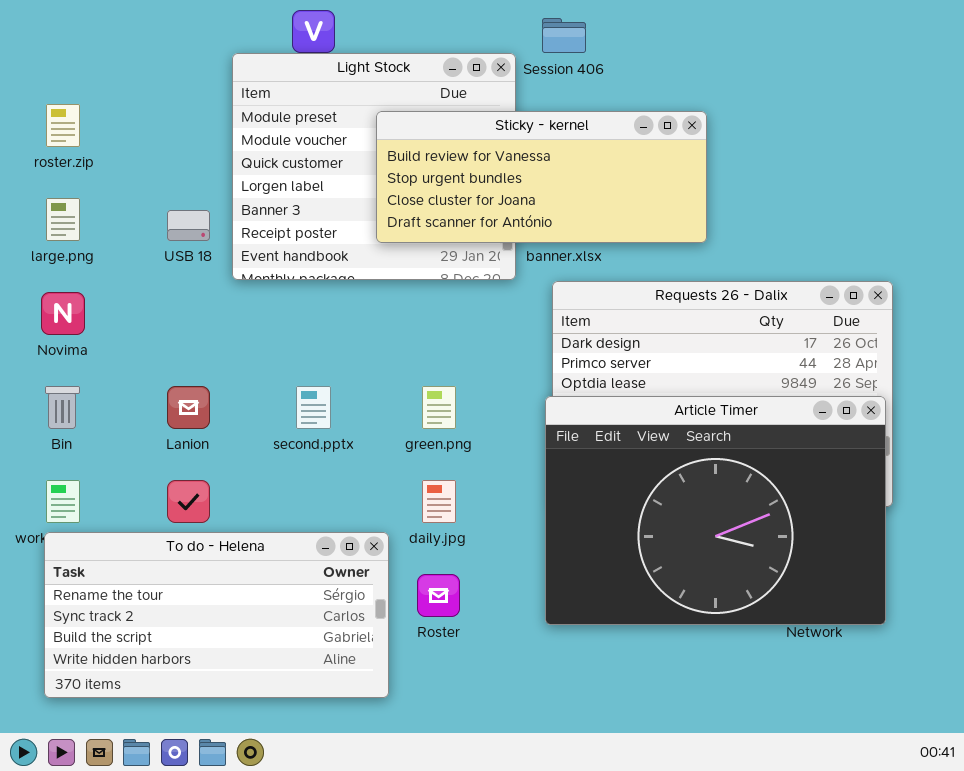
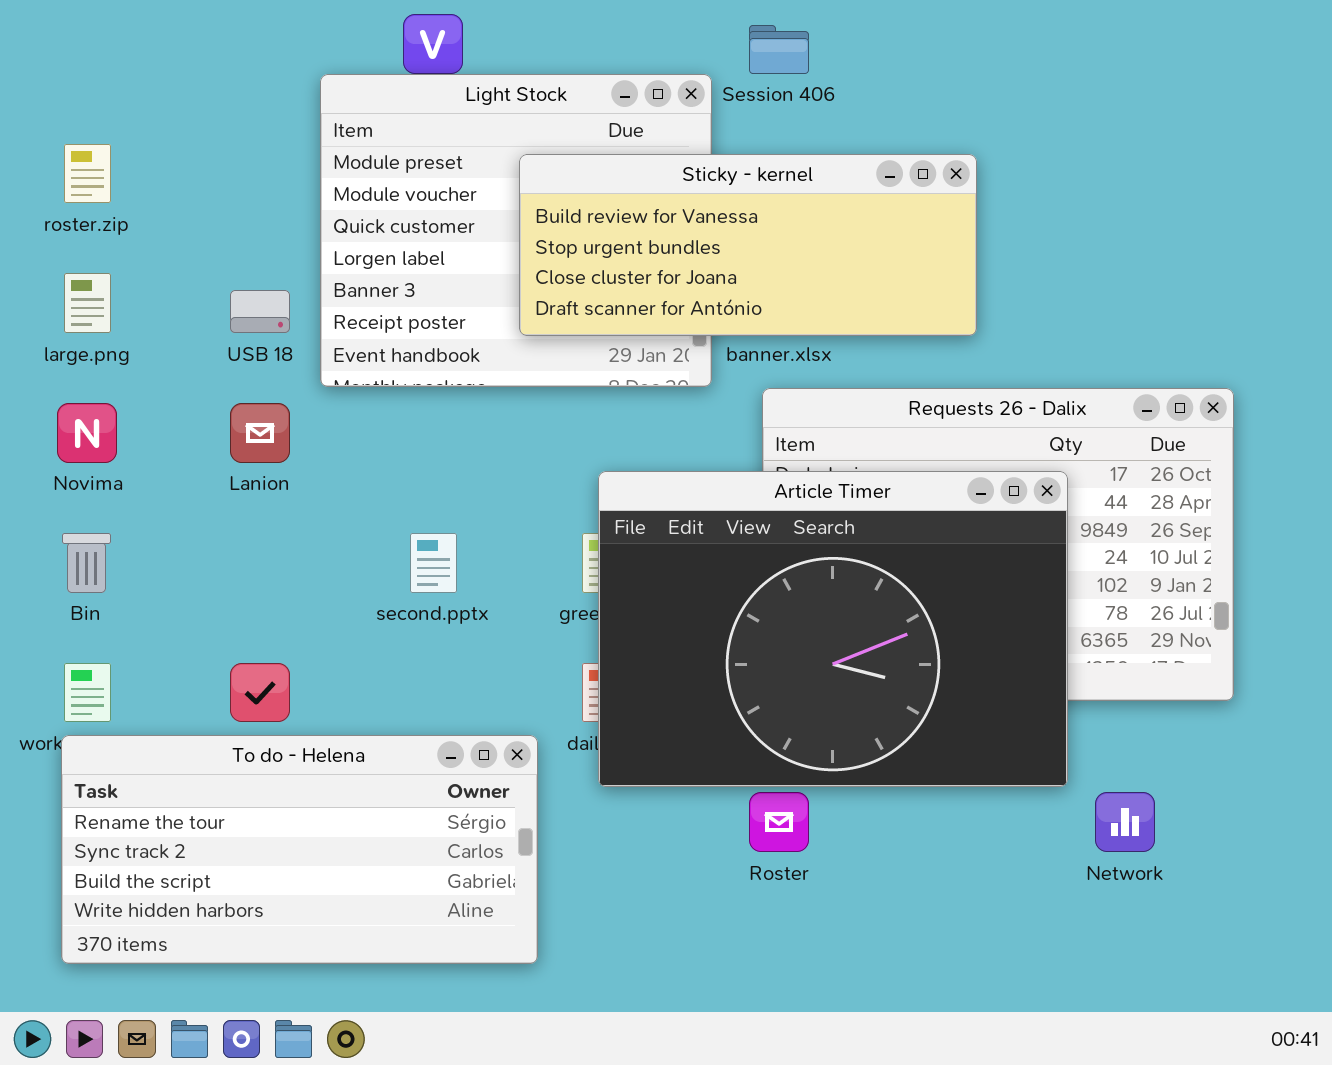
Lanion: [167,386,210,429] -> [230,403,290,463], moved
Article Timer: [545,396,886,625] -> [598,471,1068,787], moved
Roster: [417,574,460,617] -> [749,792,809,852], moved

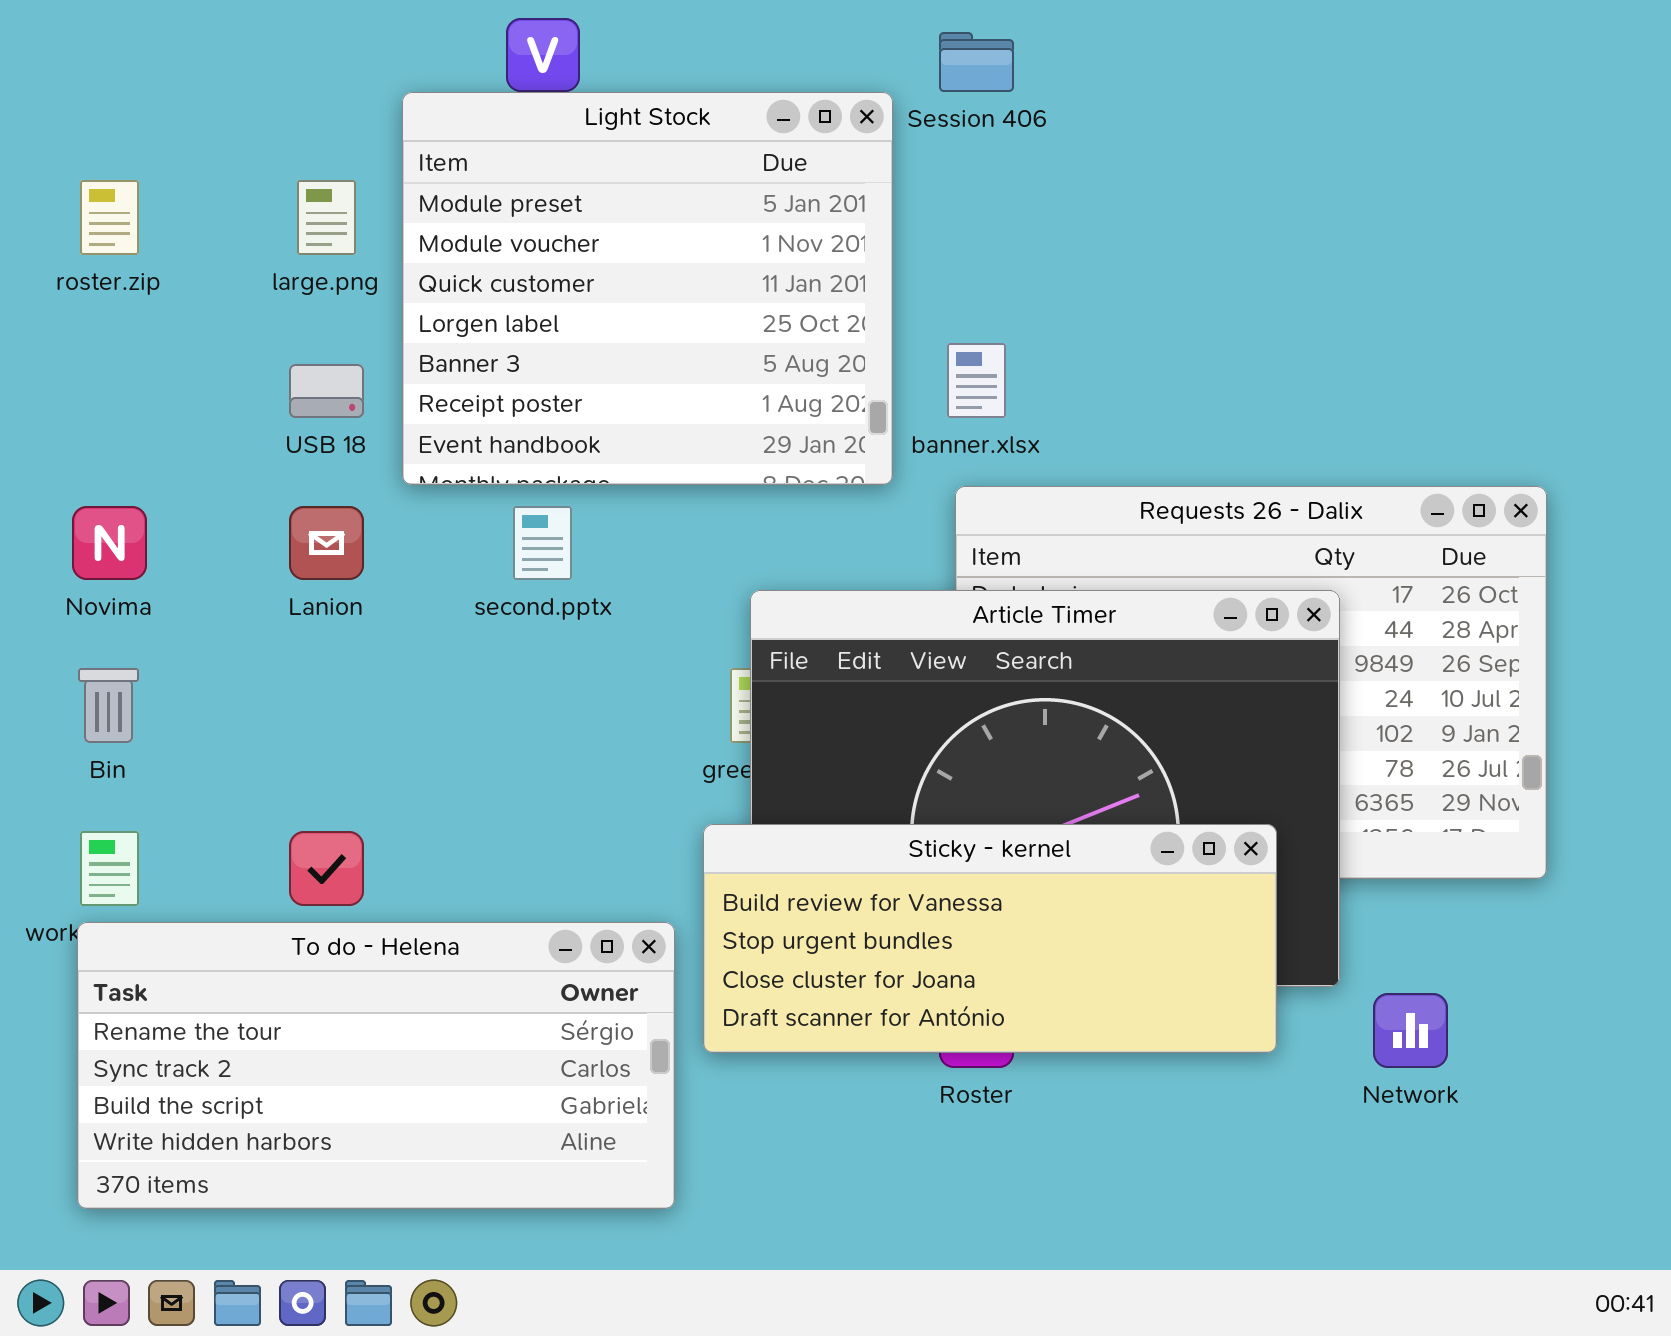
Sticky - kernel: [519,154,977,336] -> [703,824,1277,1053], moved
large.png: [64,273,111,333] -> [297,180,356,255], moved
second.pptx: [410,533,457,593] -> [513,506,572,580], moved

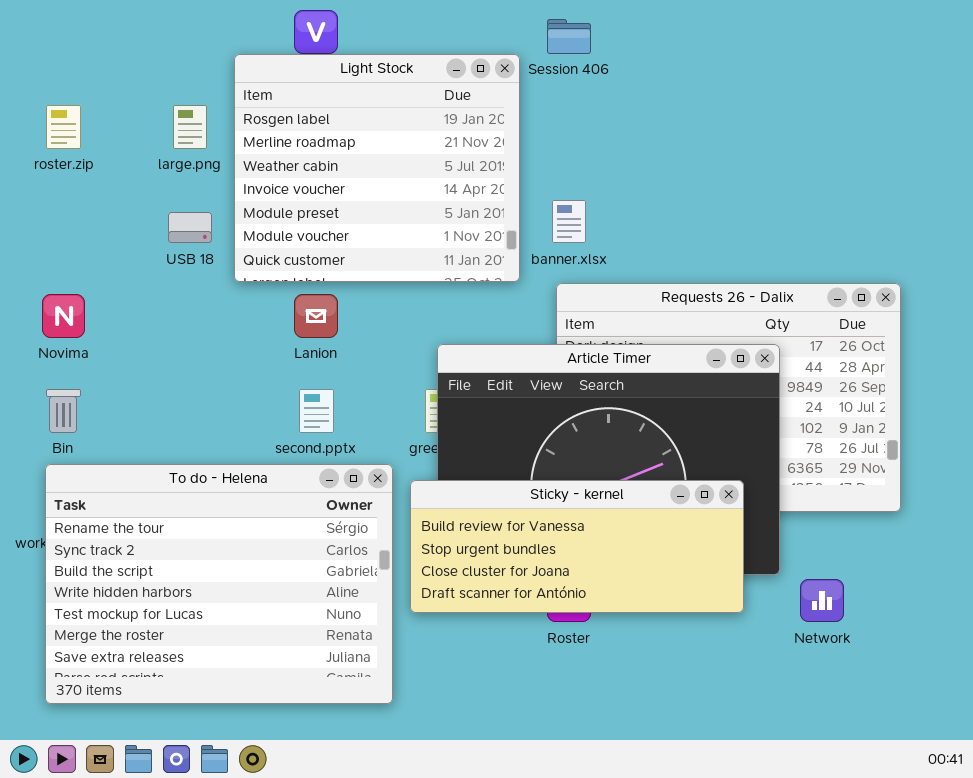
Light Stock: [402,92,893,485] -> [234,54,520,282], scrolled up 4 rows
Lanion: [289,506,364,580] -> [294,294,338,338], moved
second.pptx: [513,506,572,580] -> [299,389,334,433], moved
To do - Helena: [77,922,675,1209] -> [45,464,393,704], resized

